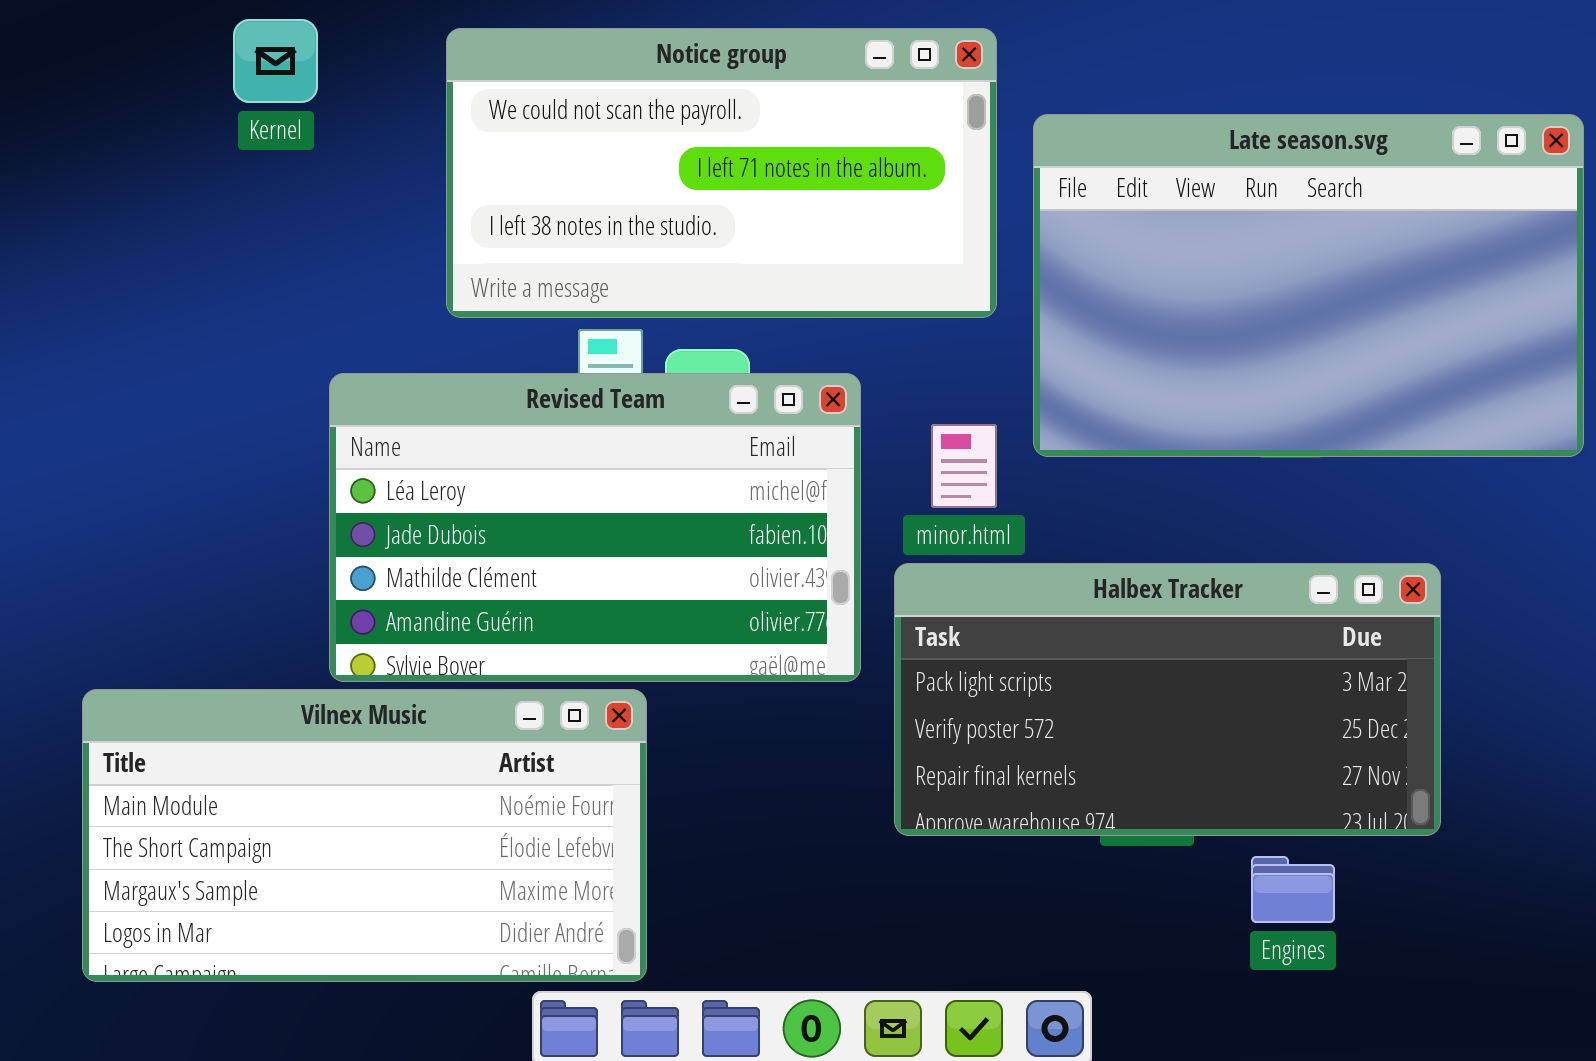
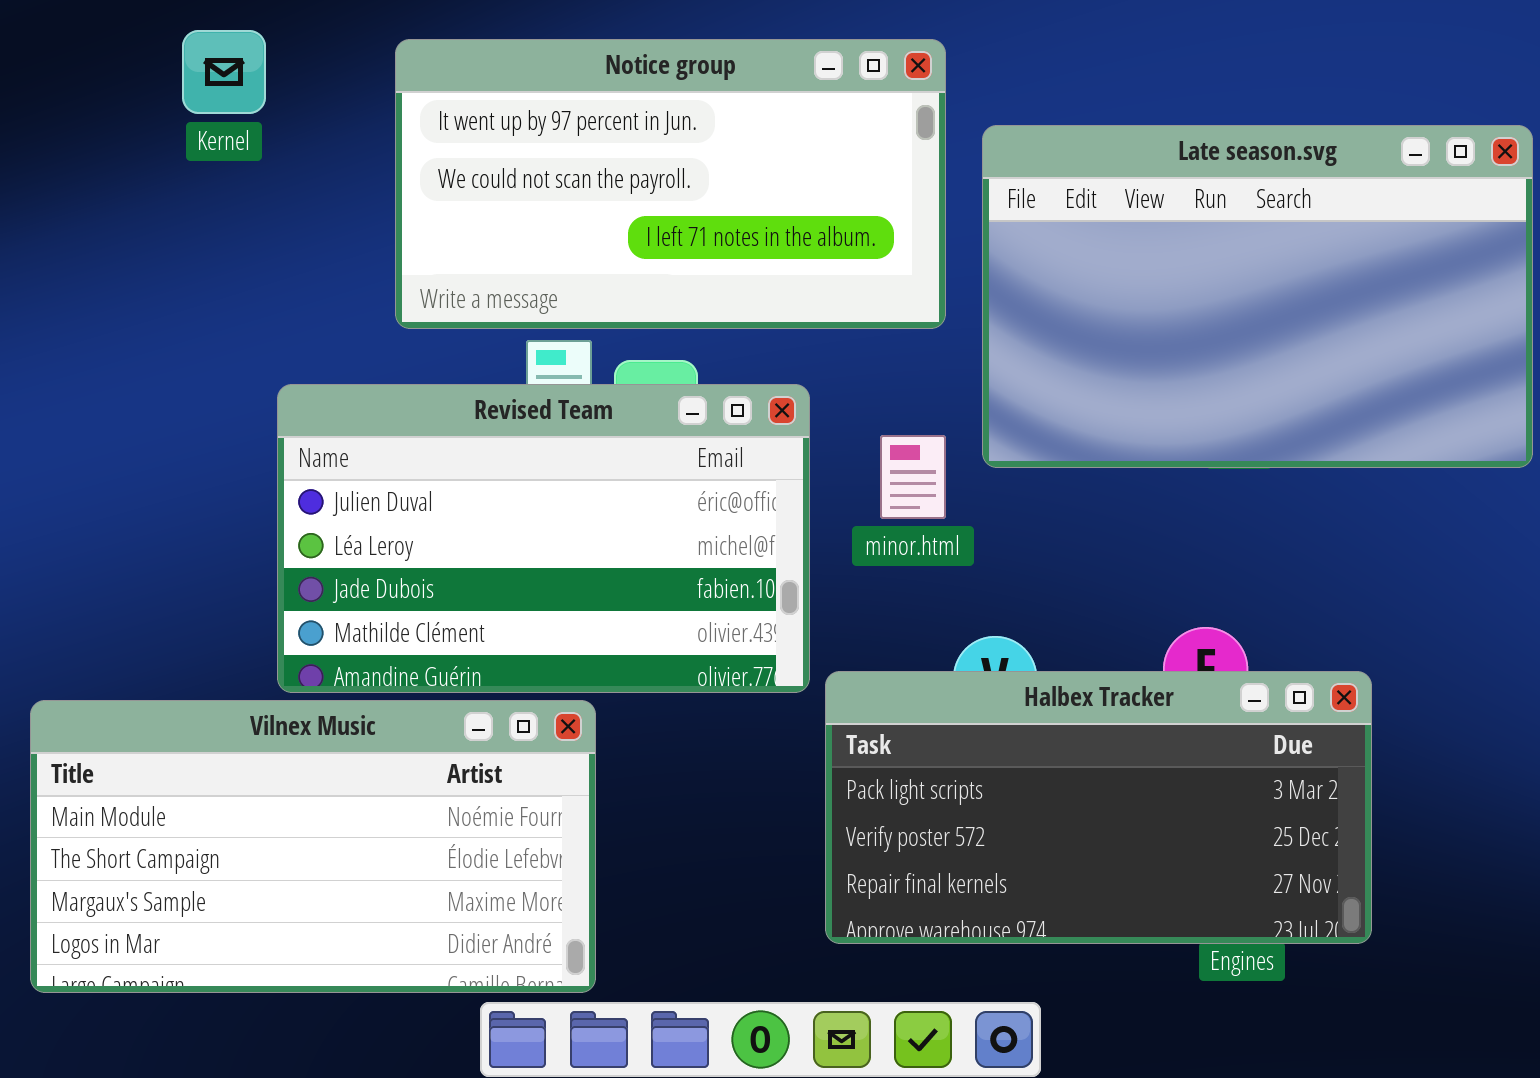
Notice group: [446,28,997,318] -> [395,39,946,329], scrolled up 1 row
Revised Team: [329,373,861,682] -> [277,384,810,693], scrolled up 1 row
Halbex Tracker: [894,563,1441,836] -> [825,671,1372,944], moved

